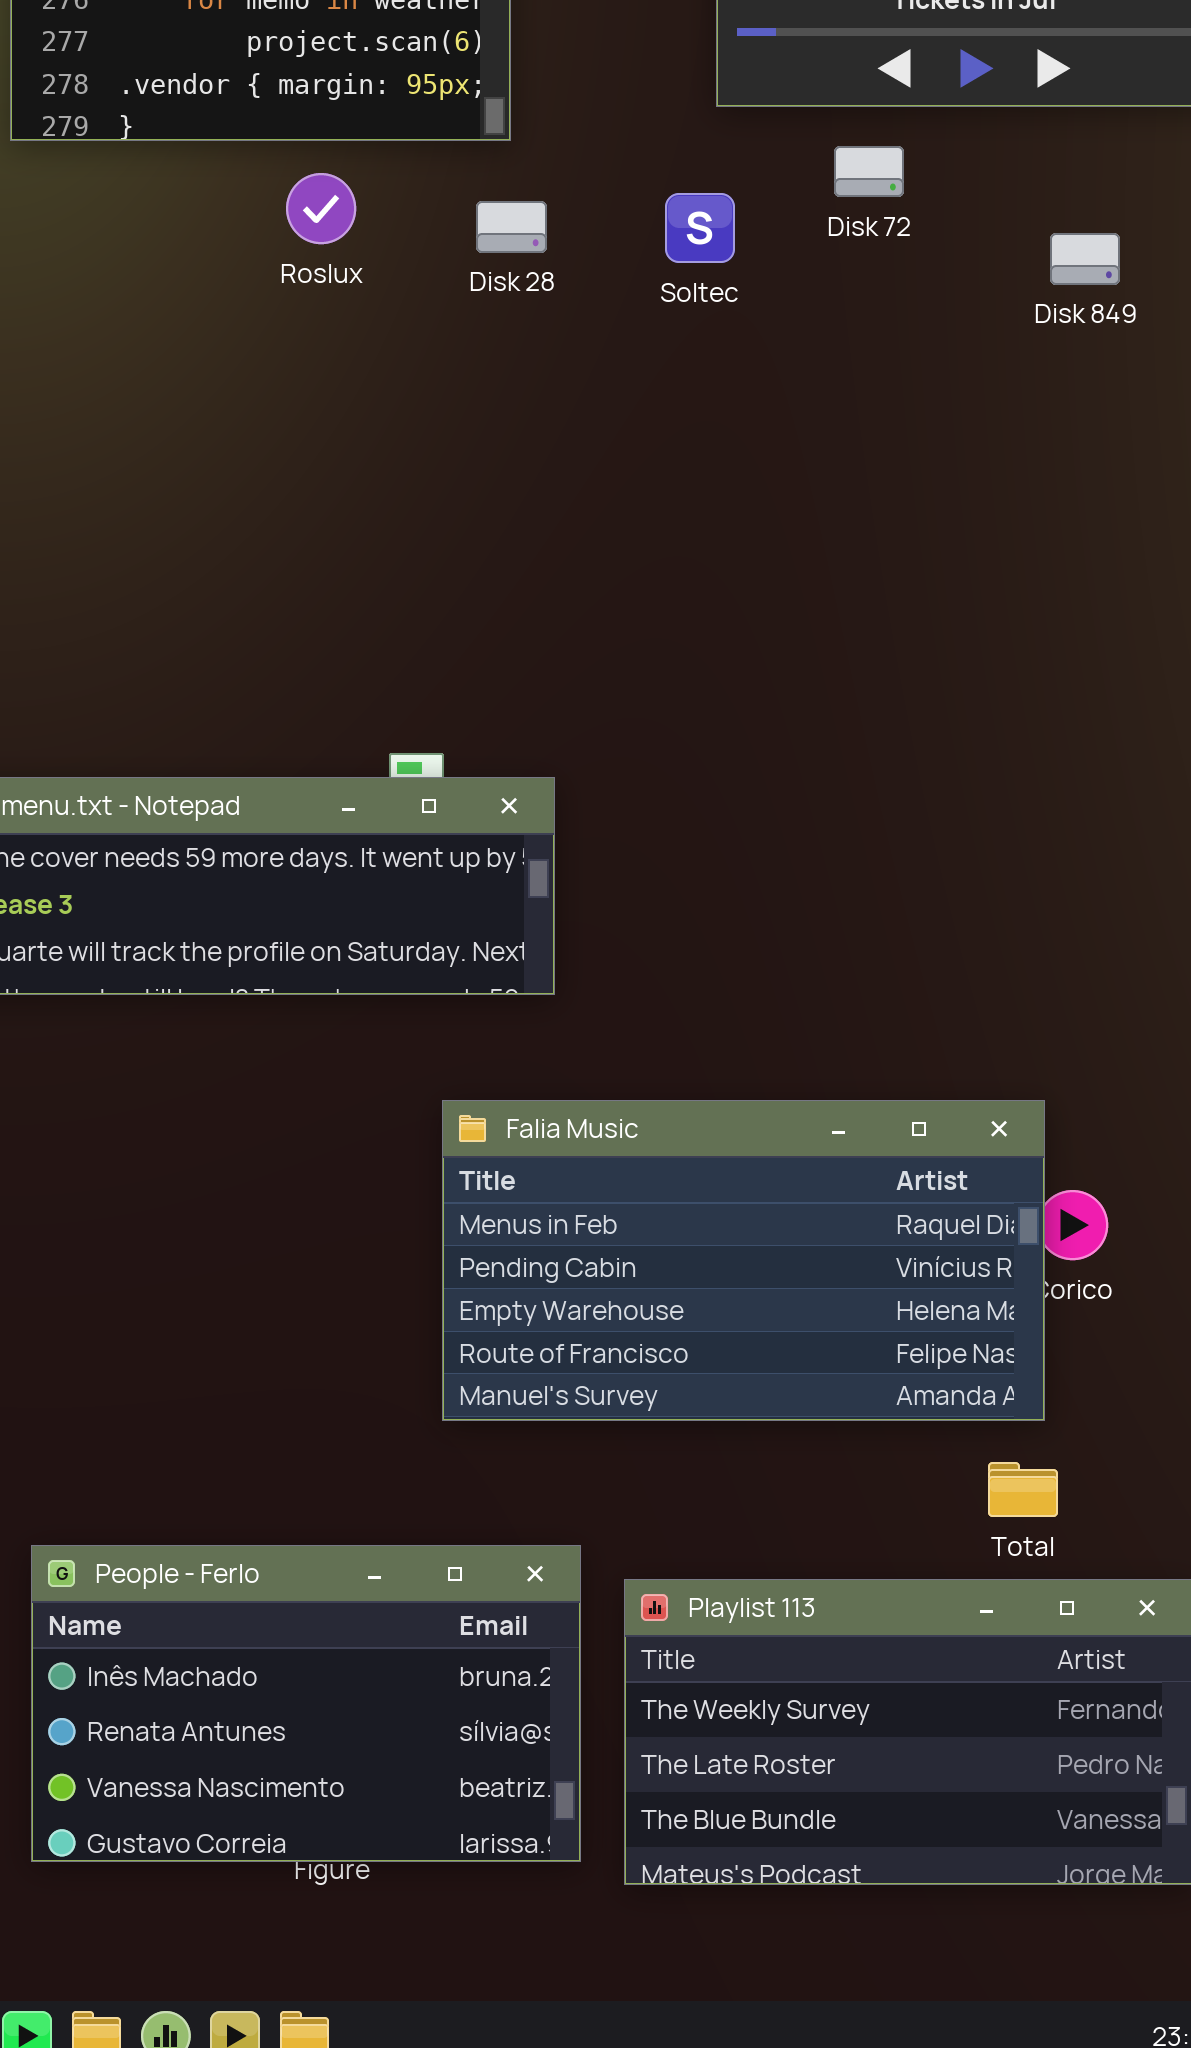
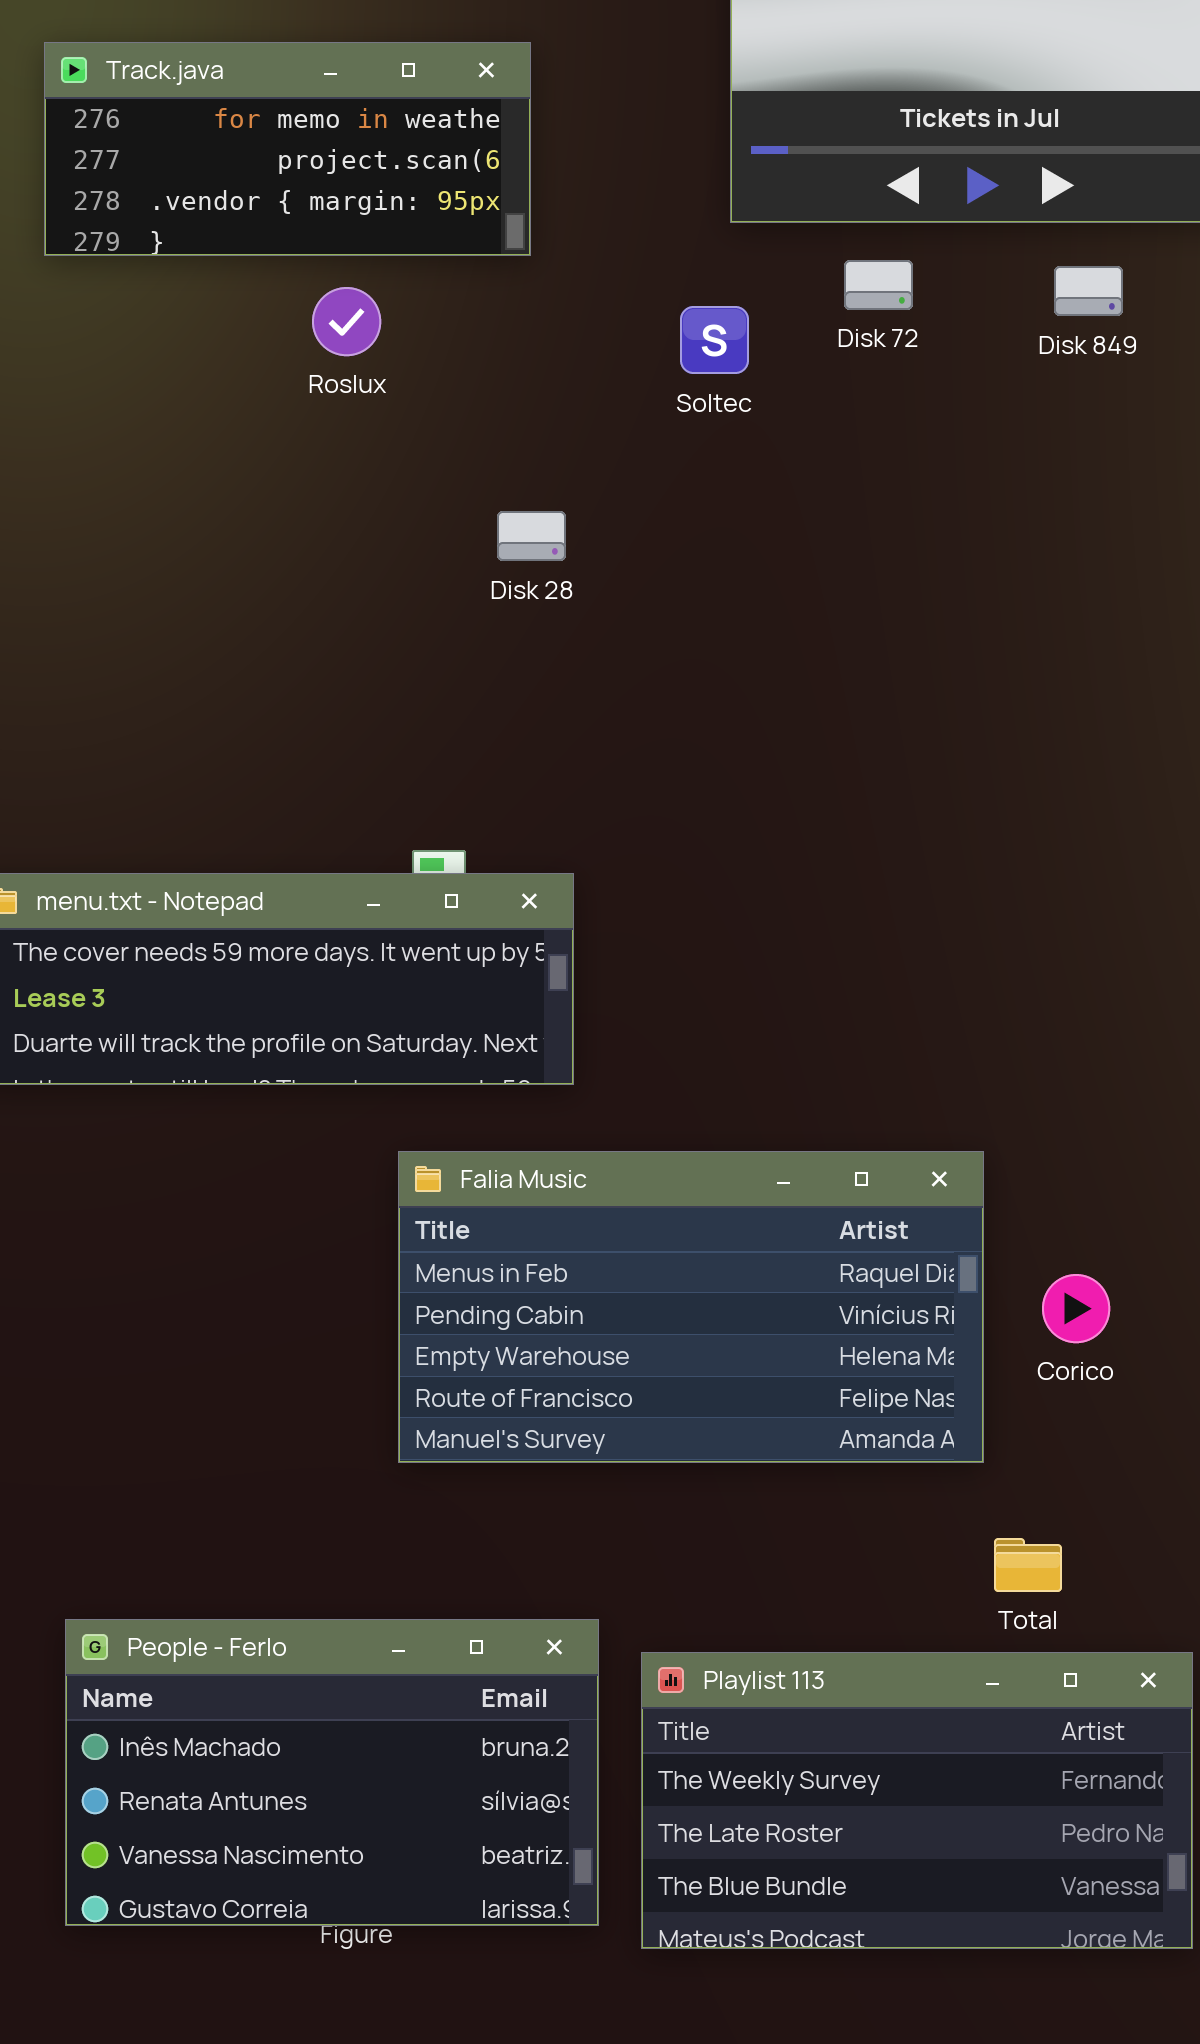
Disk 28: [476,201,547,253] -> [497,511,566,561], moved
Disk 849: [1050,233,1120,285] -> [1054,266,1123,316], moved
Falia Music: [442,1100,1045,1421] -> [398,1151,984,1463], moved

